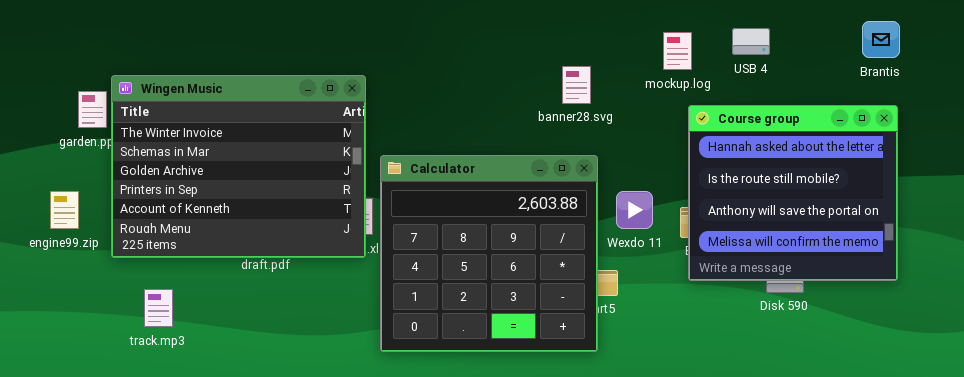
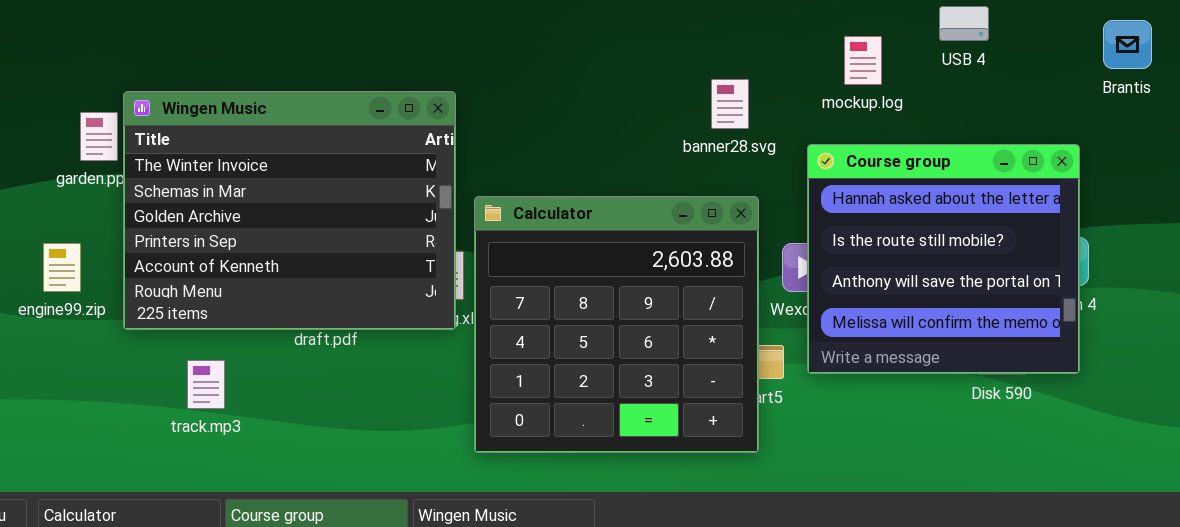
USB 4: [732,28,770,55] -> [939,6,989,41], moved
Course group: [688,105,898,281] -> [807,144,1080,374], moved
track.mp3: [144,289,173,327] -> [187,360,225,409], moved

